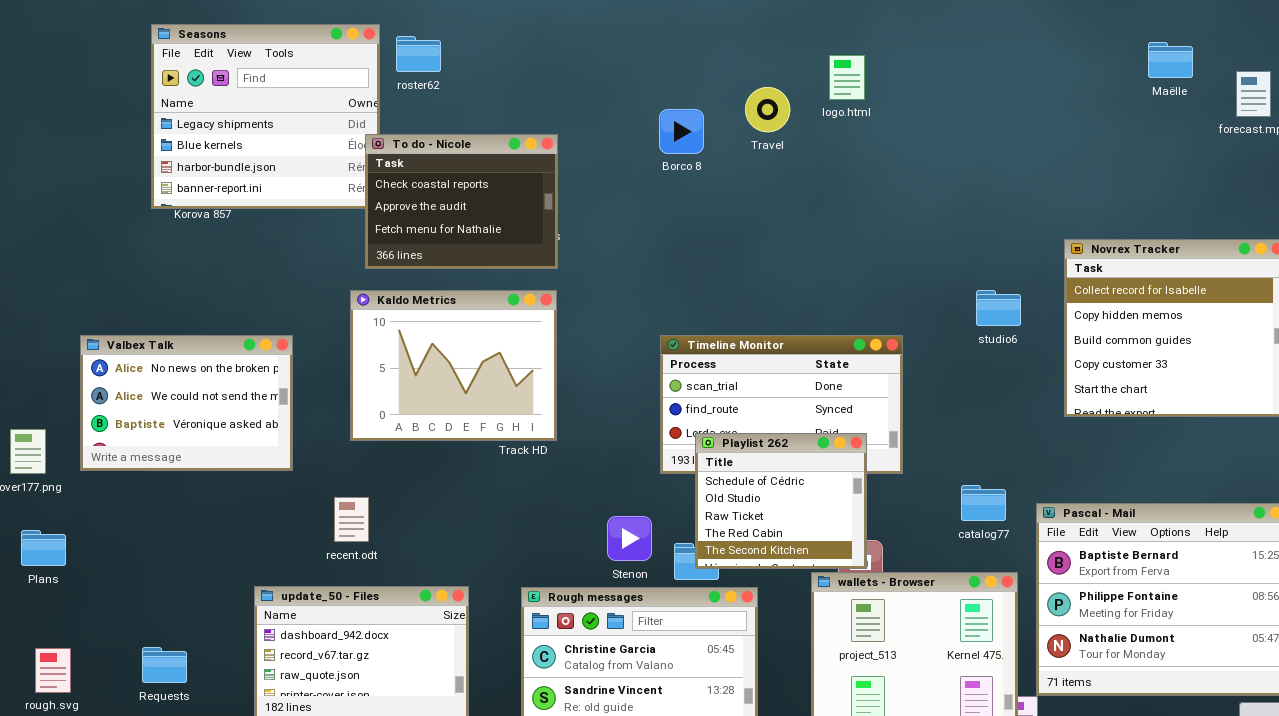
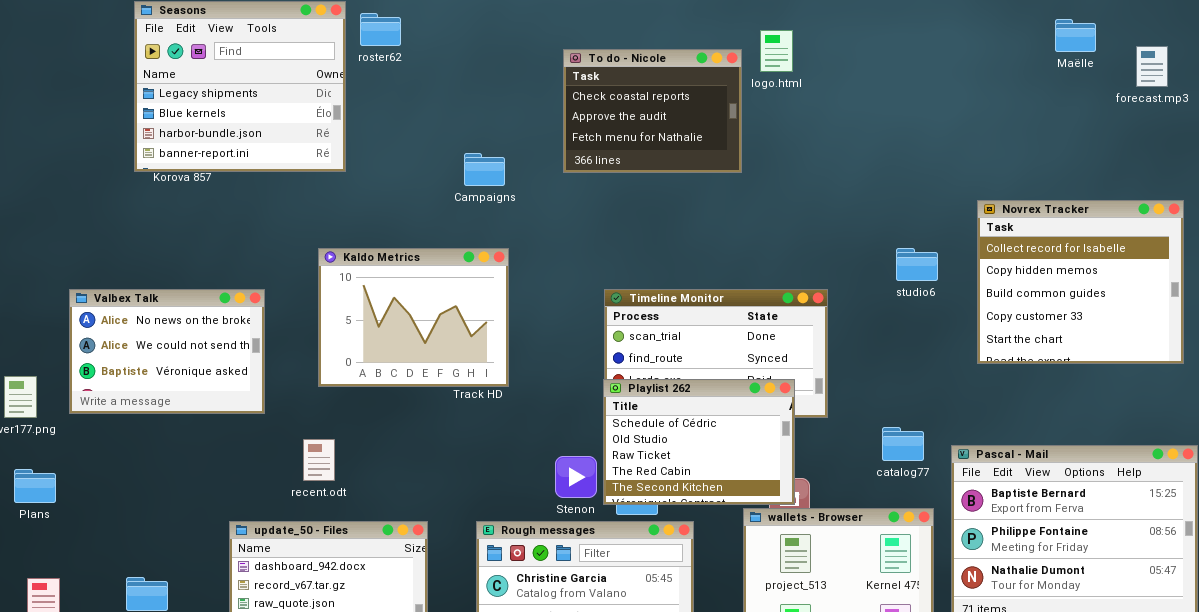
To do - Nicole: [365,134,558,269] -> [563,49,742,173], moved
Playlist 262: [695,433,867,569] -> [603,379,795,505], resized

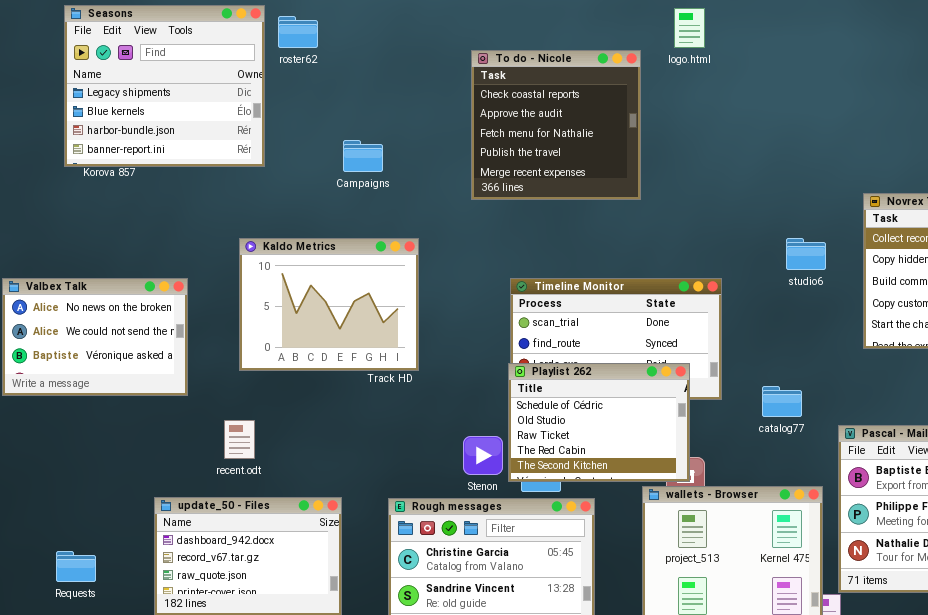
logo.html: [760,30,793,72] -> [674,8,705,48], moved
To do - Nicole: [563,49,742,173] -> [471,50,641,200], resized
Campaigns: [464,153,505,186] -> [343,140,383,172], moved
catalog77: [882,427,924,461] -> [762,386,802,417], moved

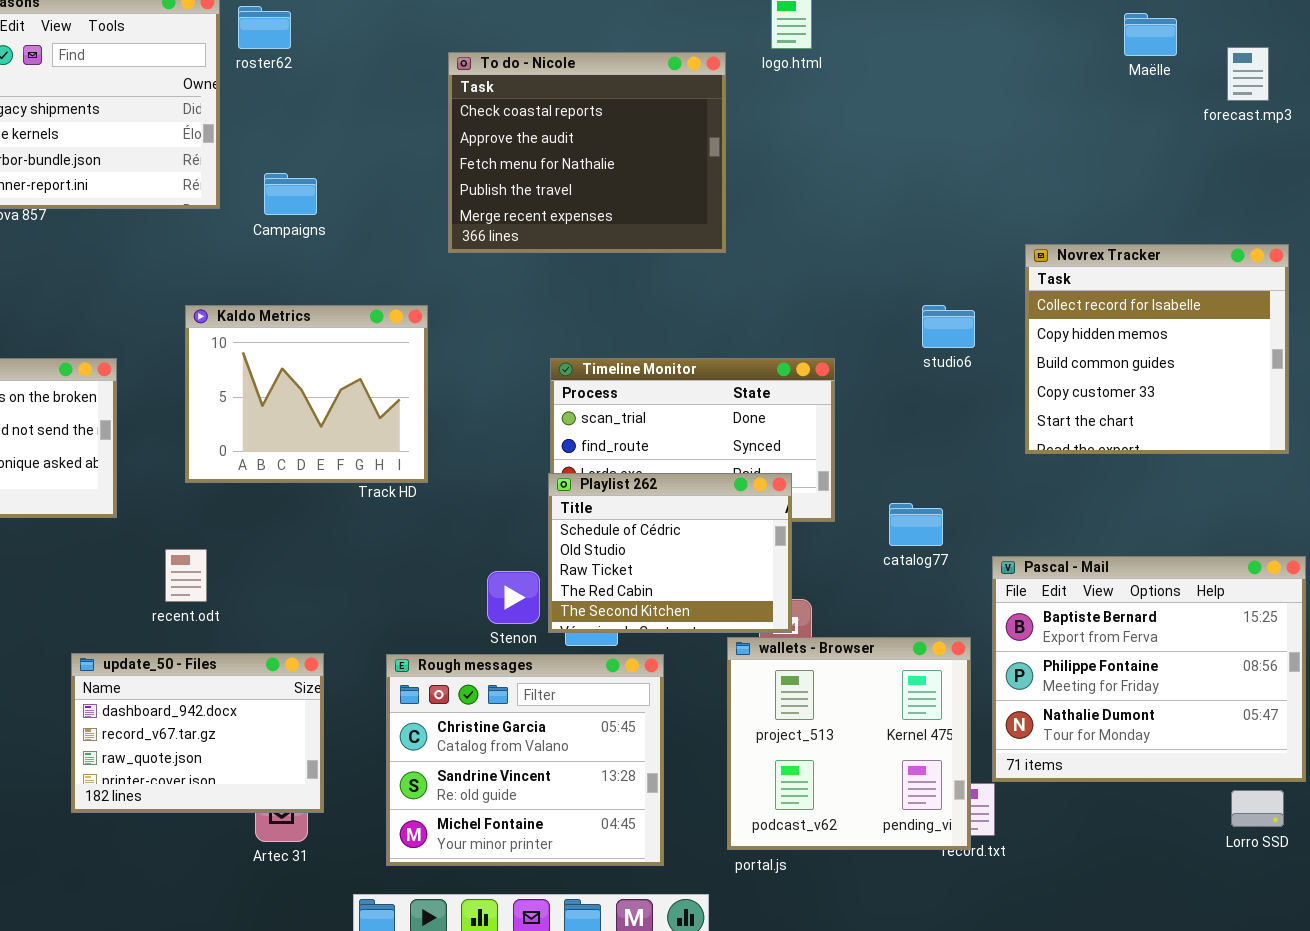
To do - Nicole: [471,50,641,200] -> [448,52,726,253], resized
Campaigns: [343,140,383,172] -> [264,173,317,215], moved

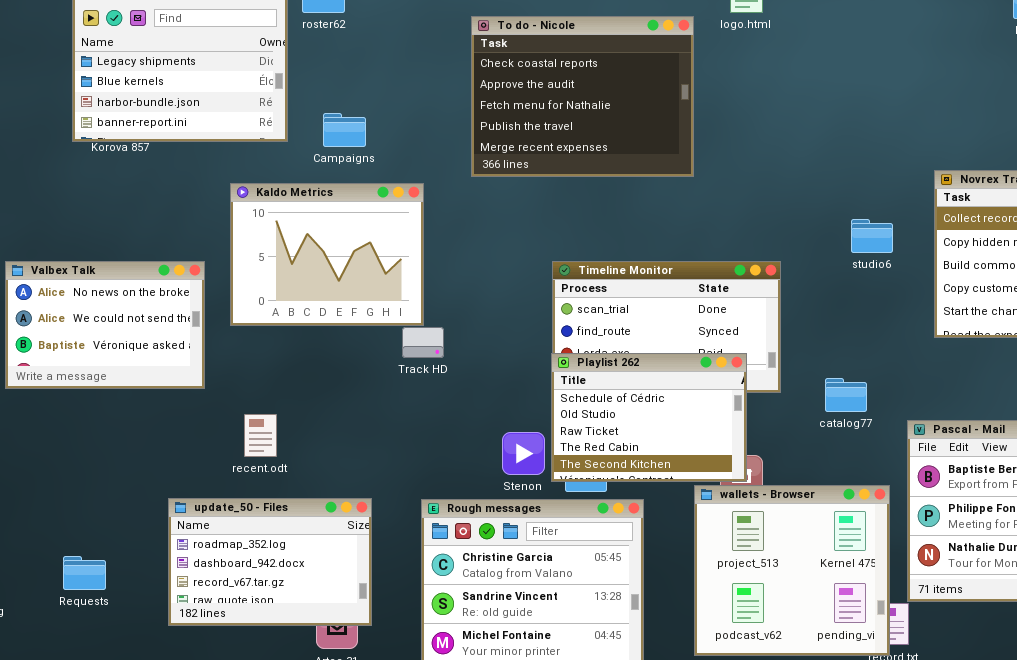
Kaldo Metrics: [185,305,428,483] -> [230,183,424,326], moved
update_50 - Files: [71,653,324,813] -> [168,498,372,626], scrolled up 1 row

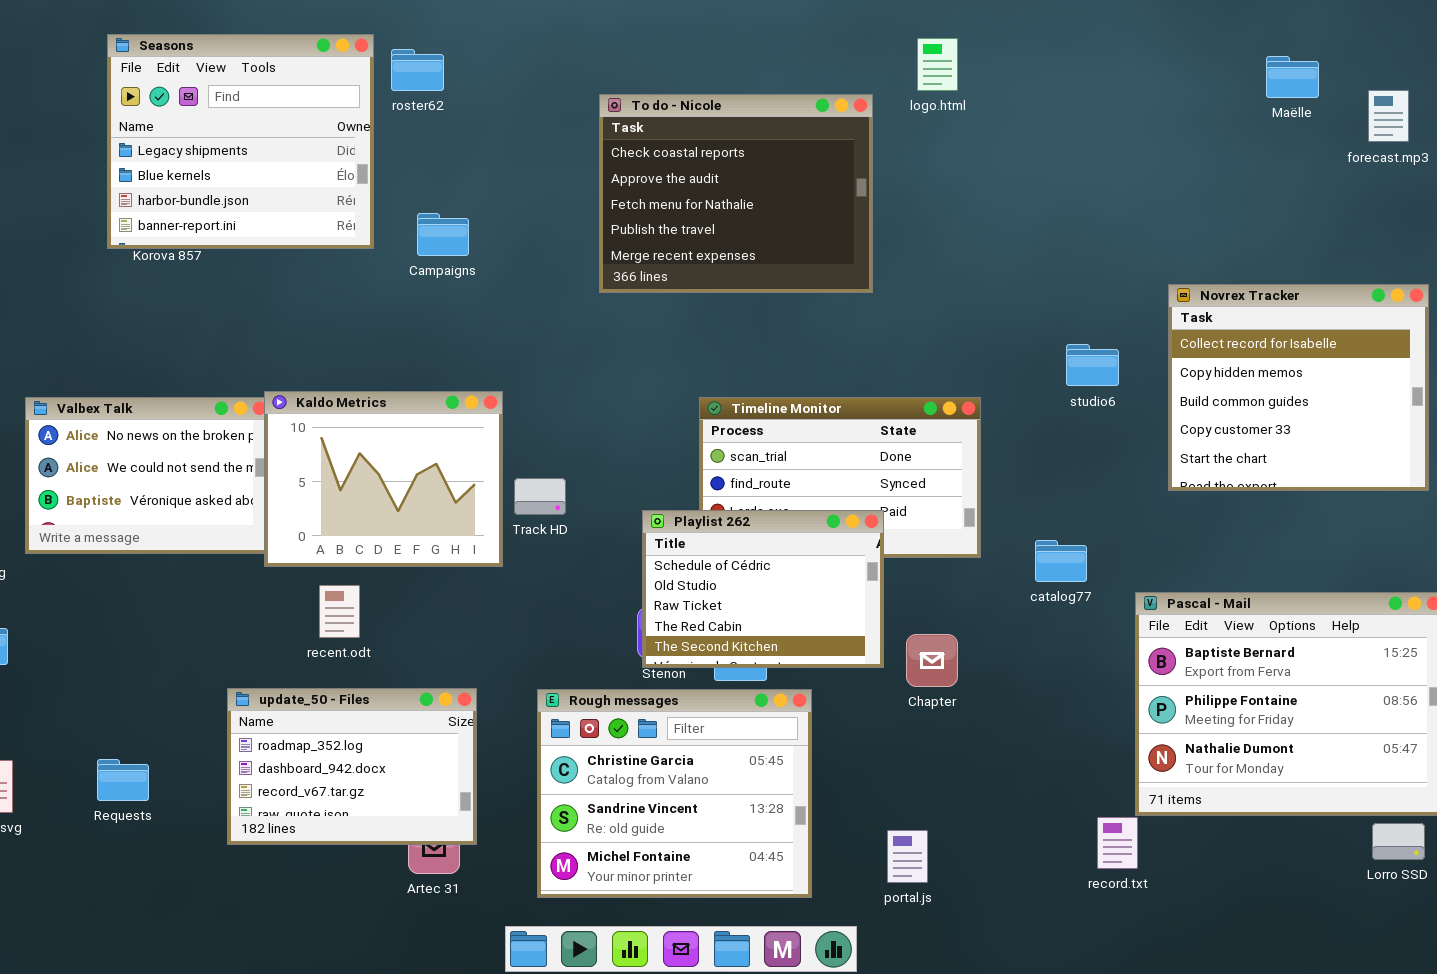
Kaldo Metrics: [230,183,424,326] -> [264,391,503,567], moved
Playlist 262: [551,353,747,482] -> [642,510,884,668], moved
wallets - Browser: [694,485,890,656] -> none, closed

